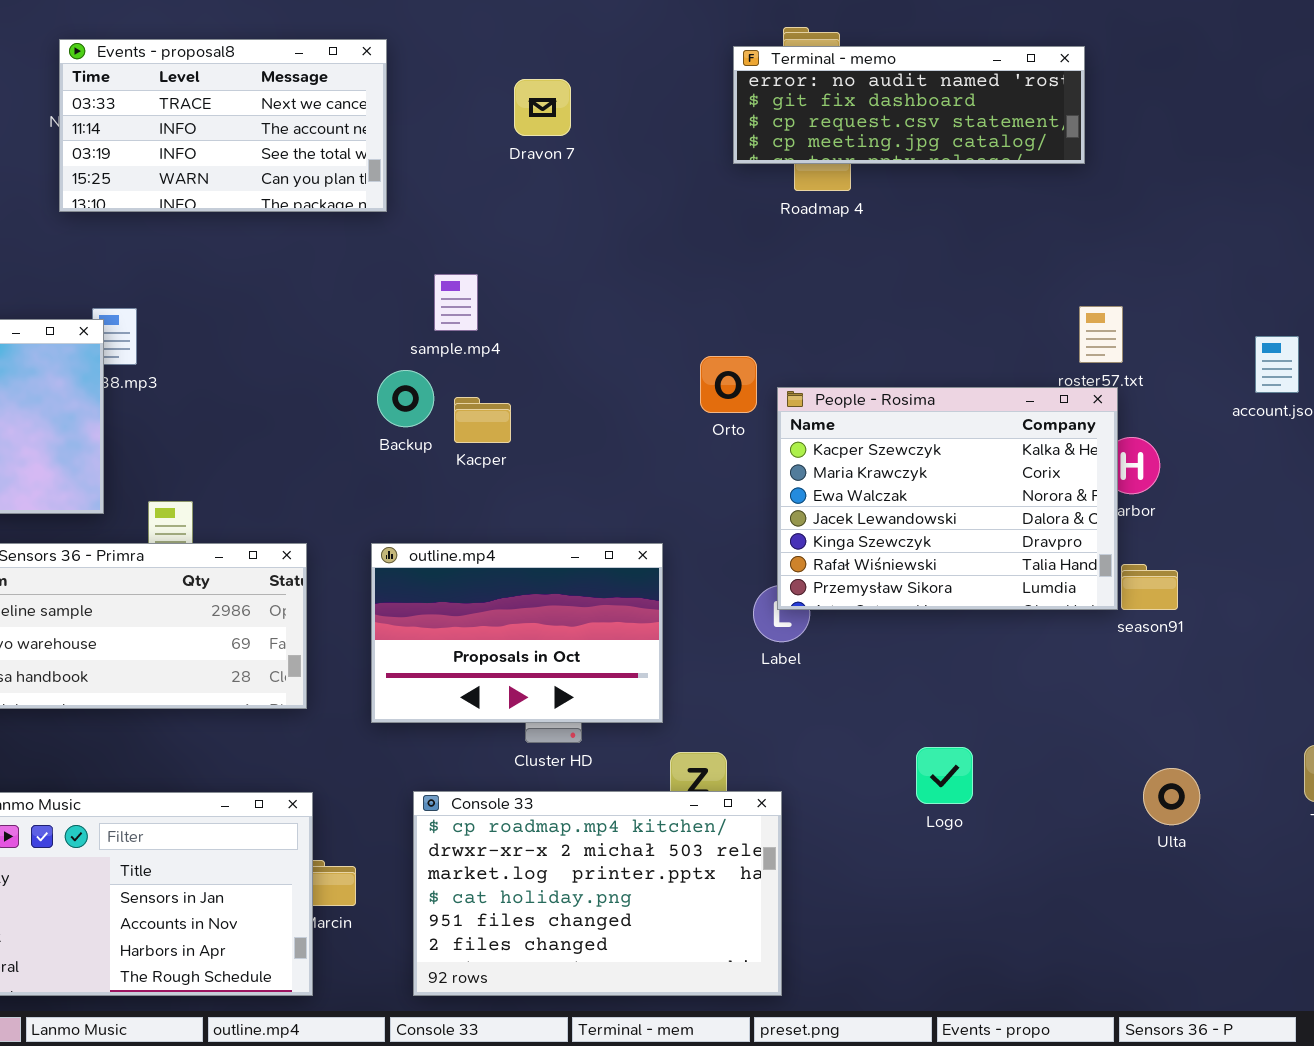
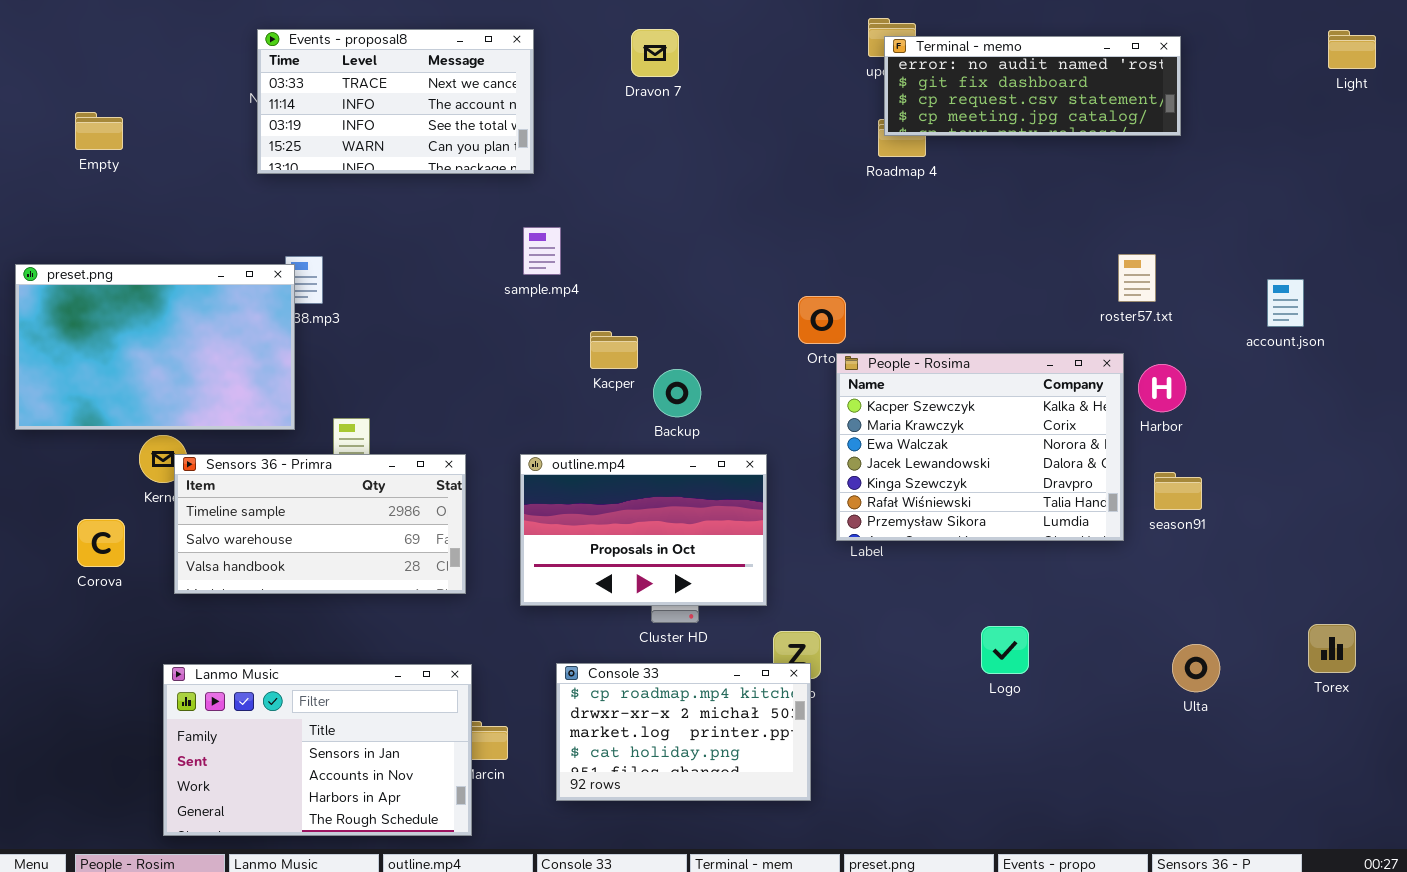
Terminal - memo: [733,46,1085,164] -> [884,36,1181,136], moved
Dravon 7: [514,79,571,136] -> [631,29,679,77], moved
sample.mp4: [434,274,478,331] -> [523,227,561,275], moved
Backup: [377,370,434,427] -> [653,369,701,417], moved
People - Rosima: [777,387,1118,610] -> [836,353,1124,541], moved
Console 33: [413,791,782,996] -> [556,663,811,801], resized

